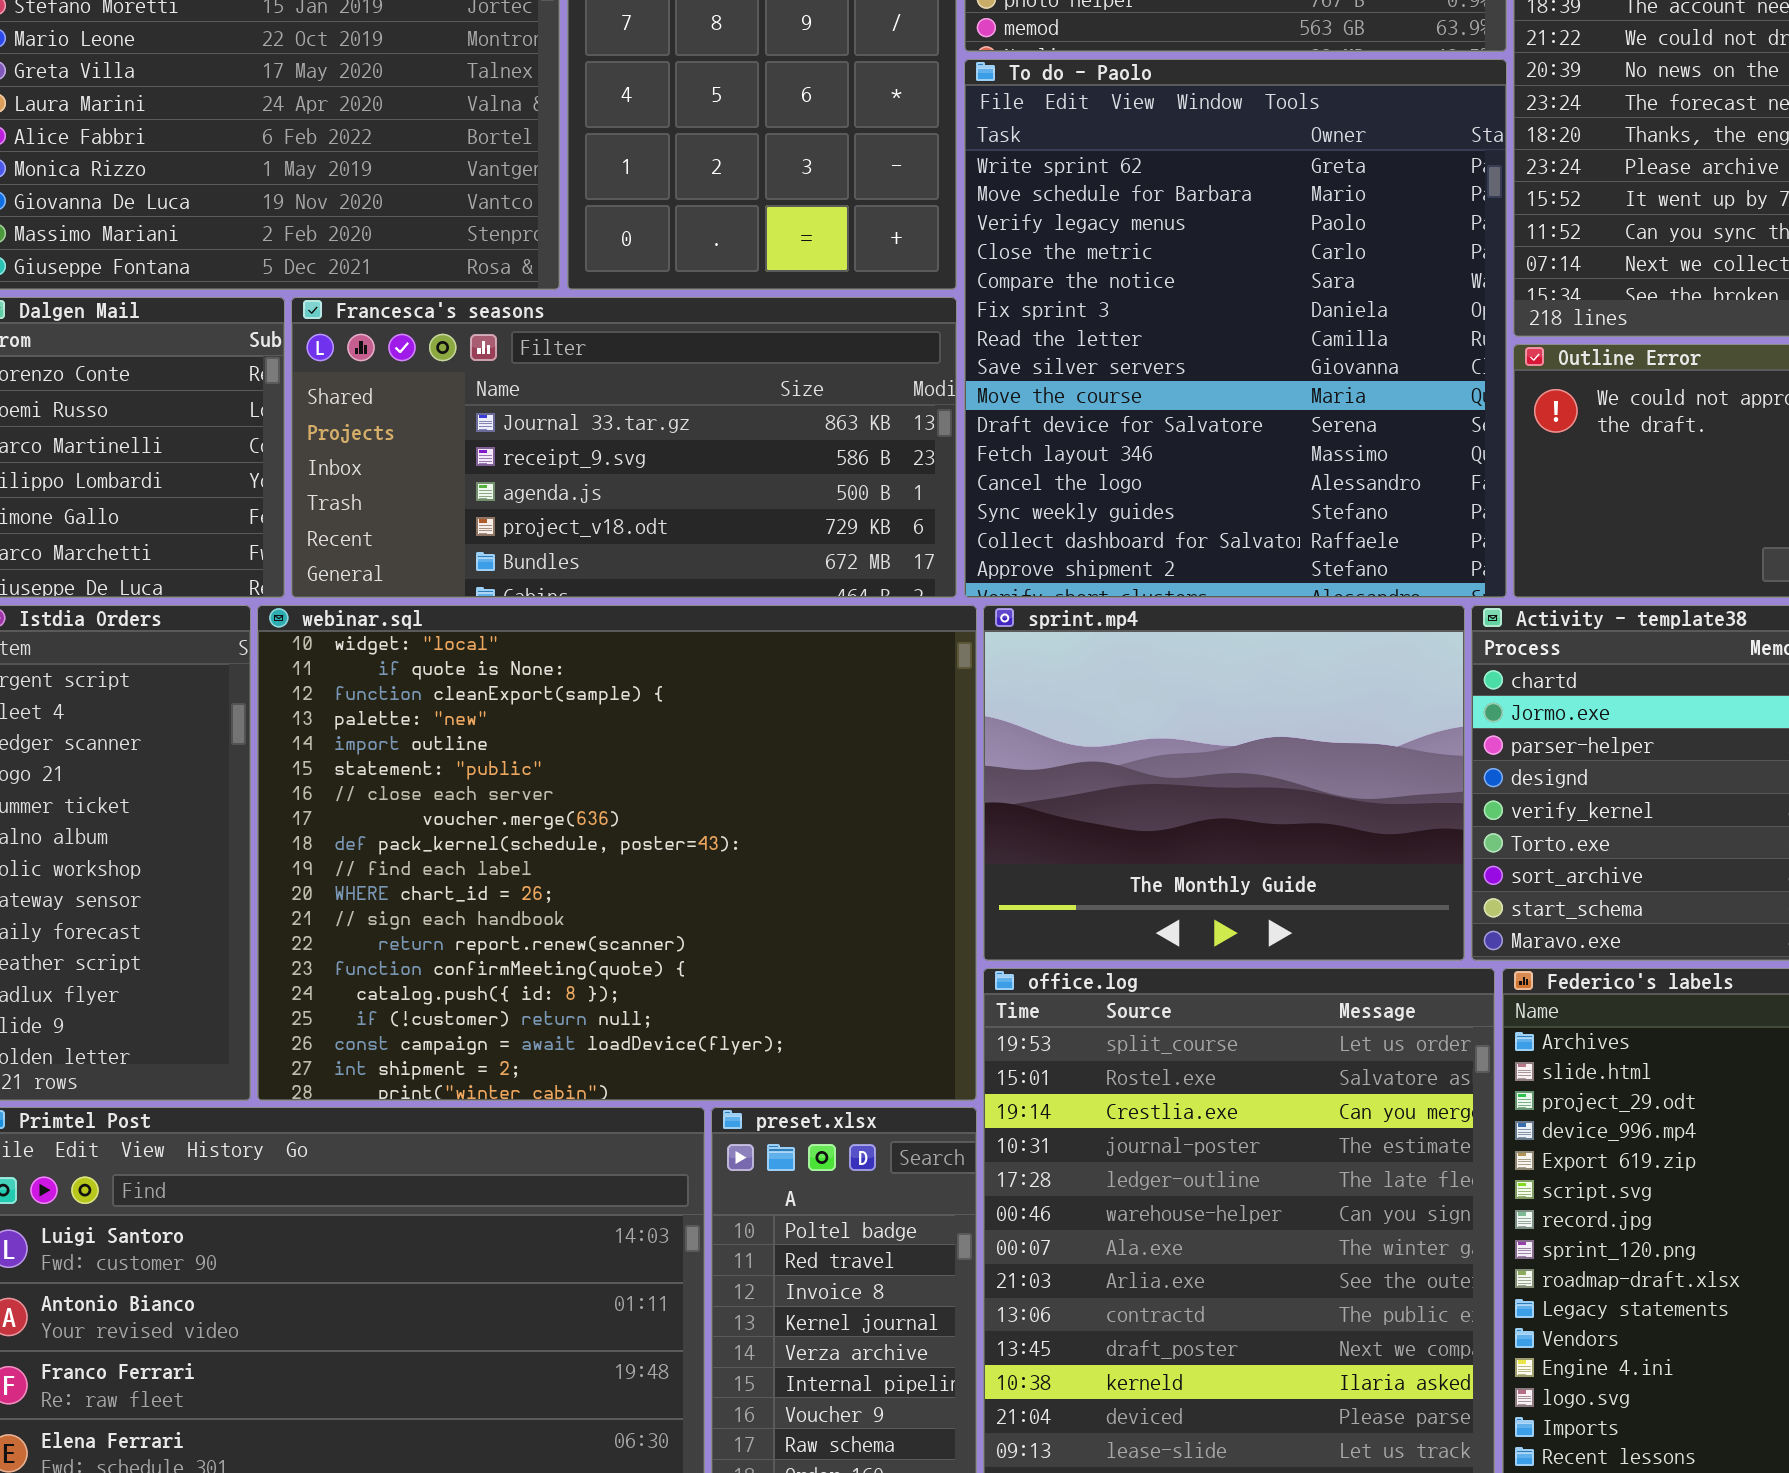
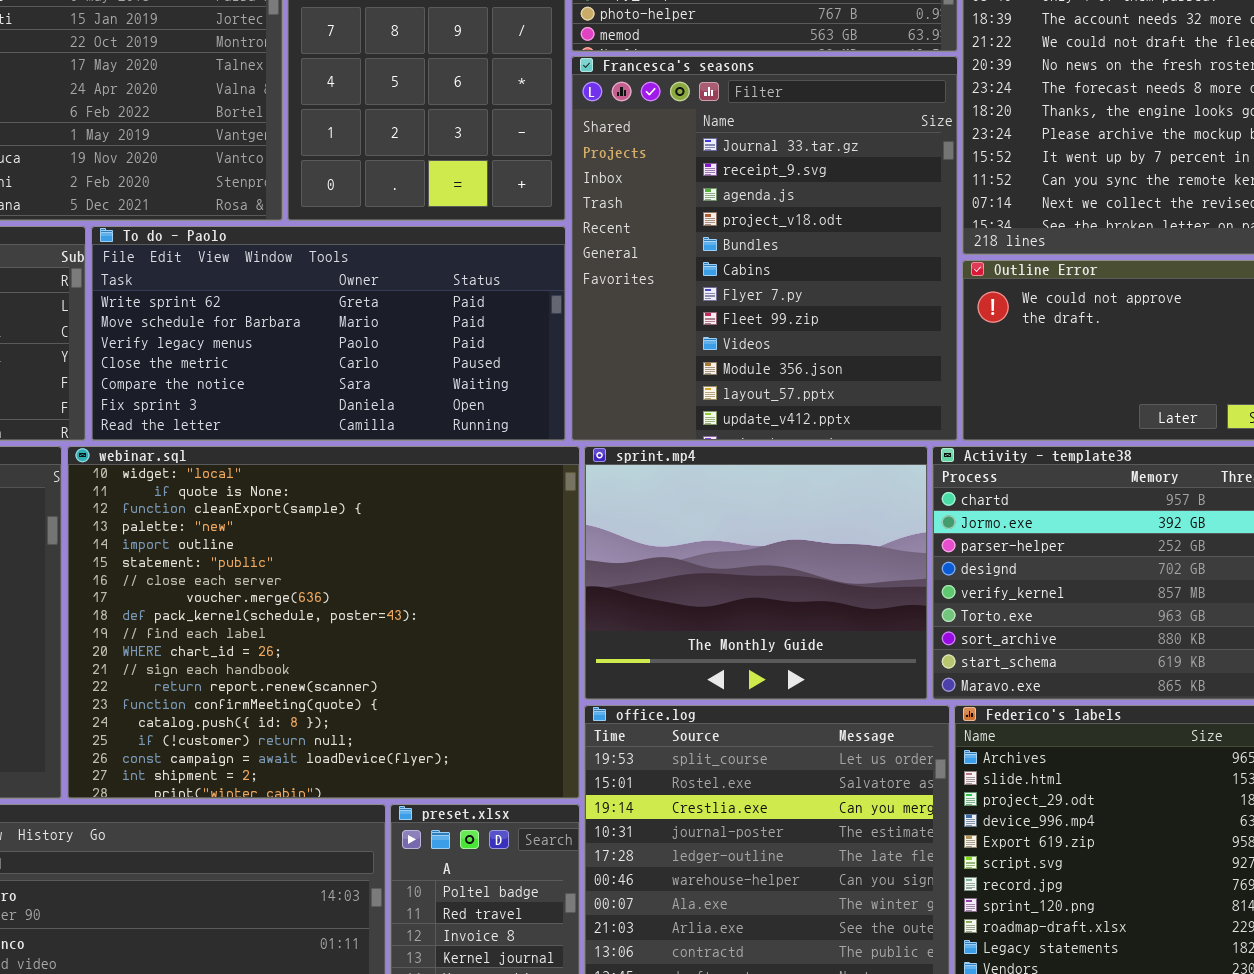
To do - Paolo: [964,59,1507,598] -> [91,226,566,441], moved, resized
Francesca's seasons: [291,297,957,598] -> [571,56,958,441], moved, resized

